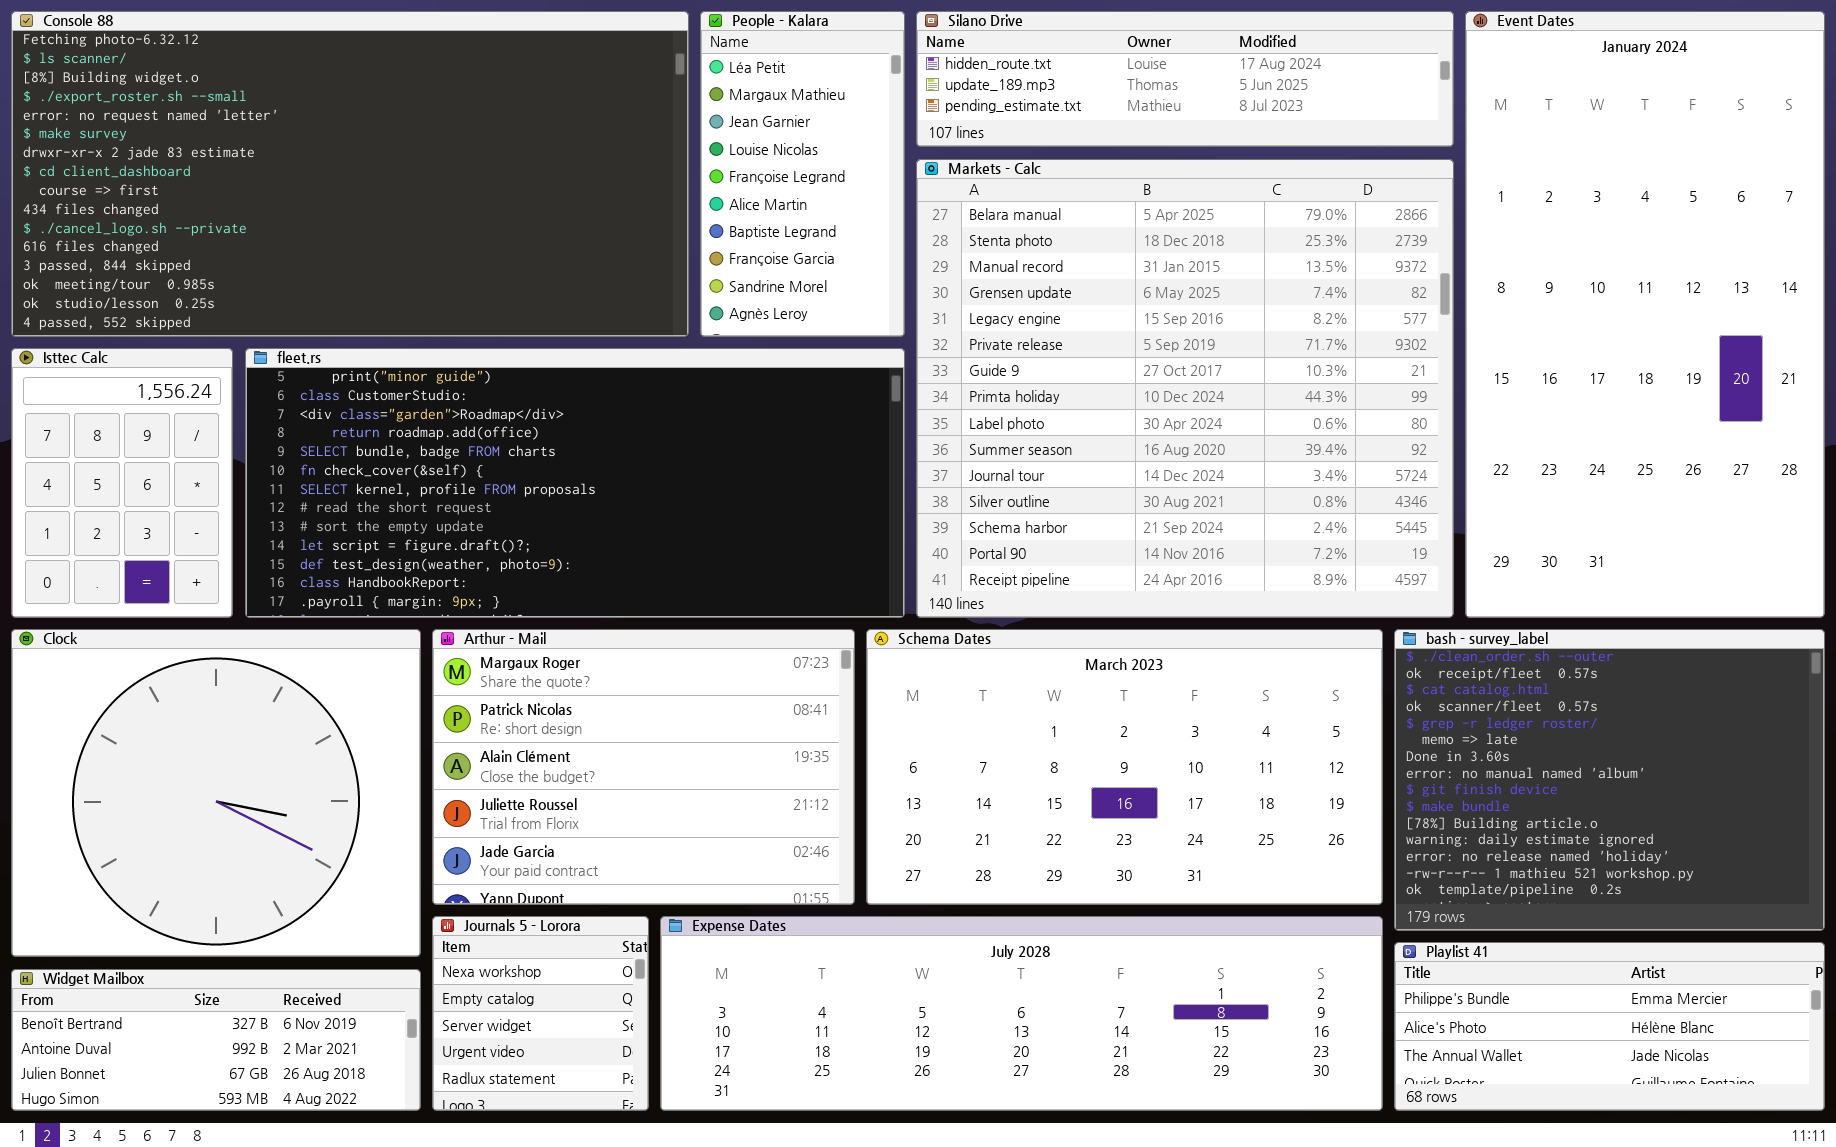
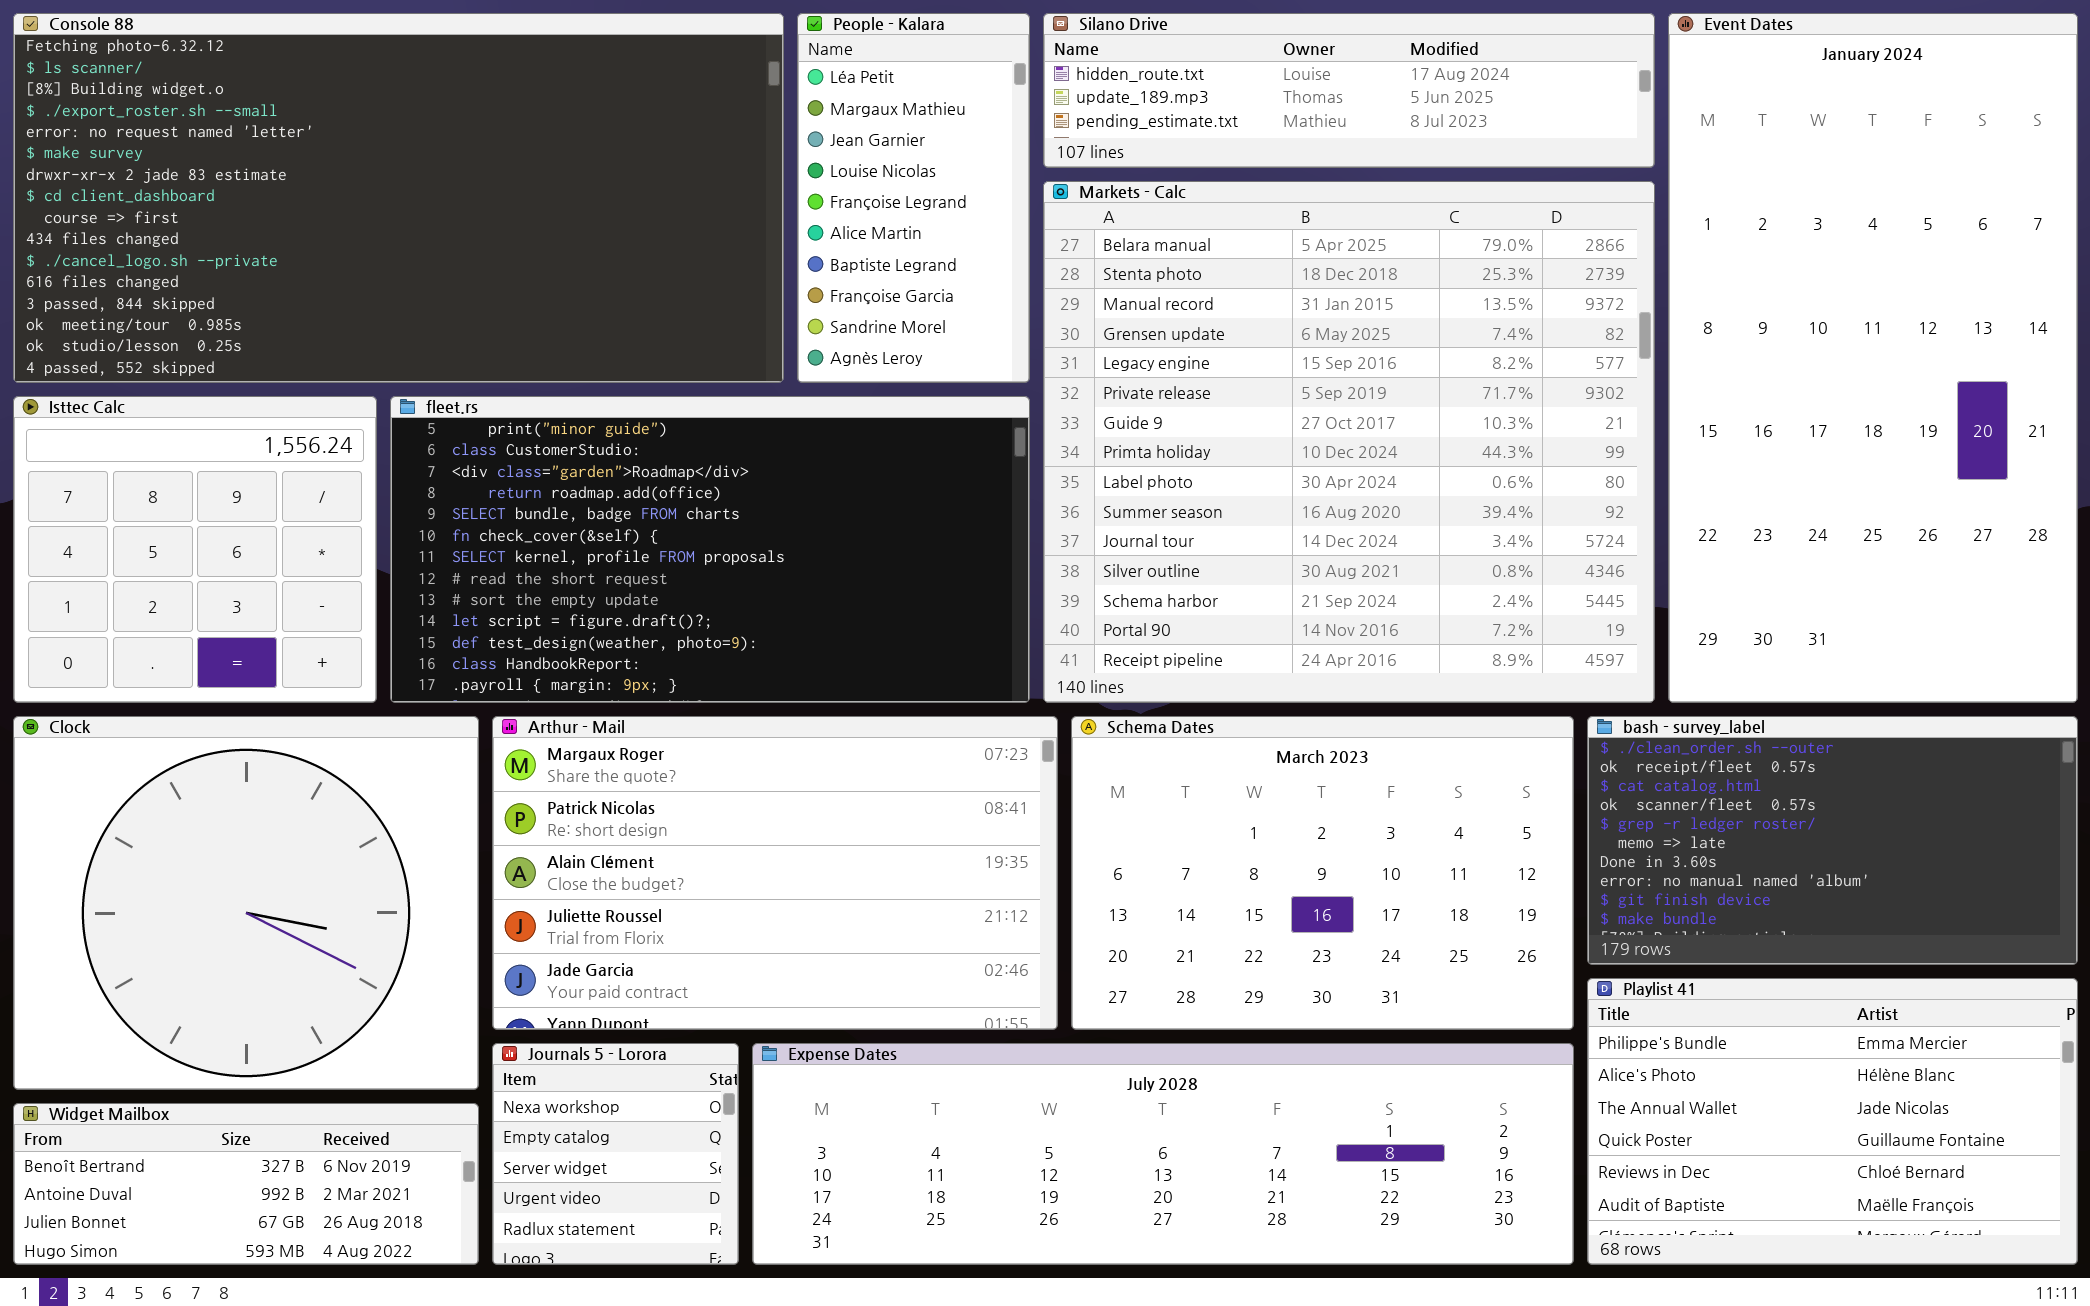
Isttec Calc: [11,348,233,618] -> [13,396,377,703], resized
fleet.rs: [245,348,905,618] -> [390,396,1030,703], resized
Arthur - Mail: [432,629,855,905] -> [492,716,1058,1030], resized
Schema Dates: [866,629,1383,905] -> [1071,716,1574,1030], resized
bash - survey_label: [1394,629,1825,931] -> [1587,716,2078,965], resized
Playlist 41: [1394,942,1825,1111] -> [1587,978,2078,1265], resized

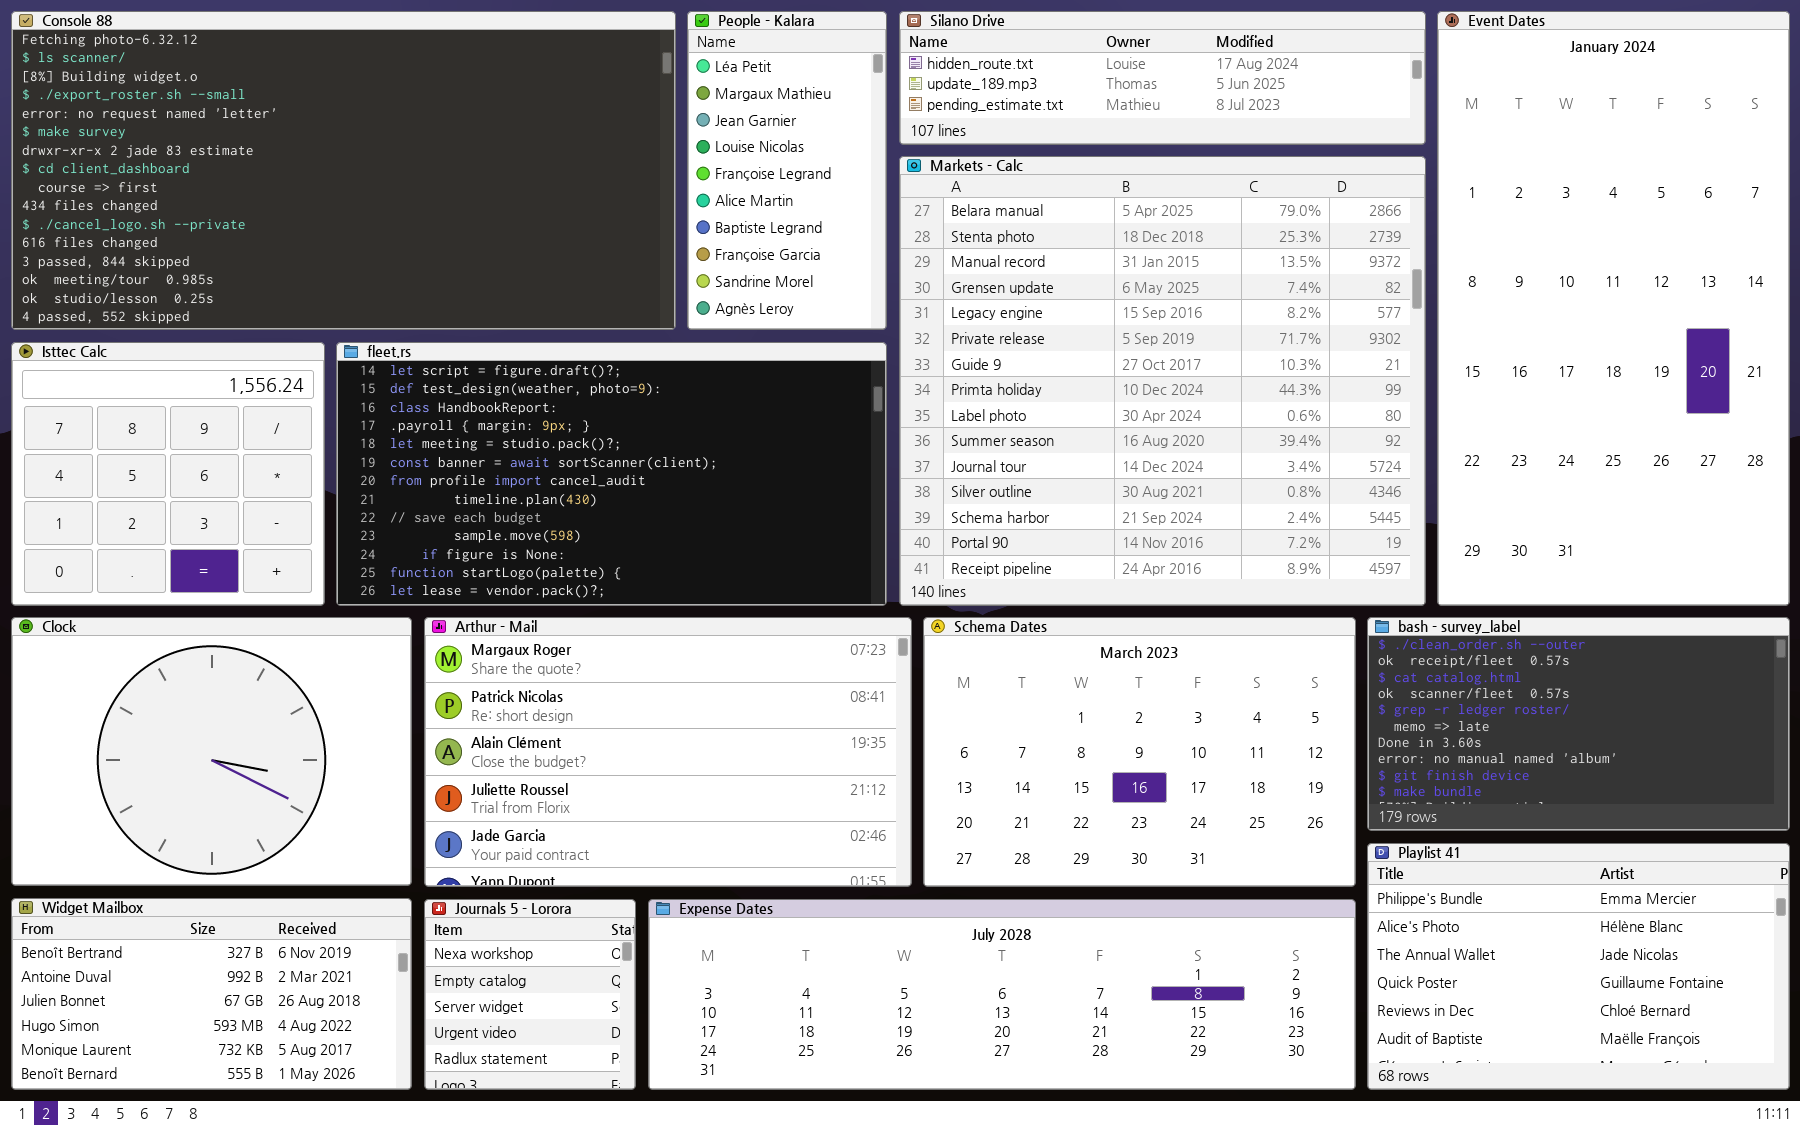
fleet.rs: [390,396,1030,703] -> [336,342,887,606], scrolled down 9 rows
Clock: [13,716,479,1090] -> [11,617,412,886], resized
Widget Mailbox: [13,1103,479,1265] -> [11,898,412,1090], resized

